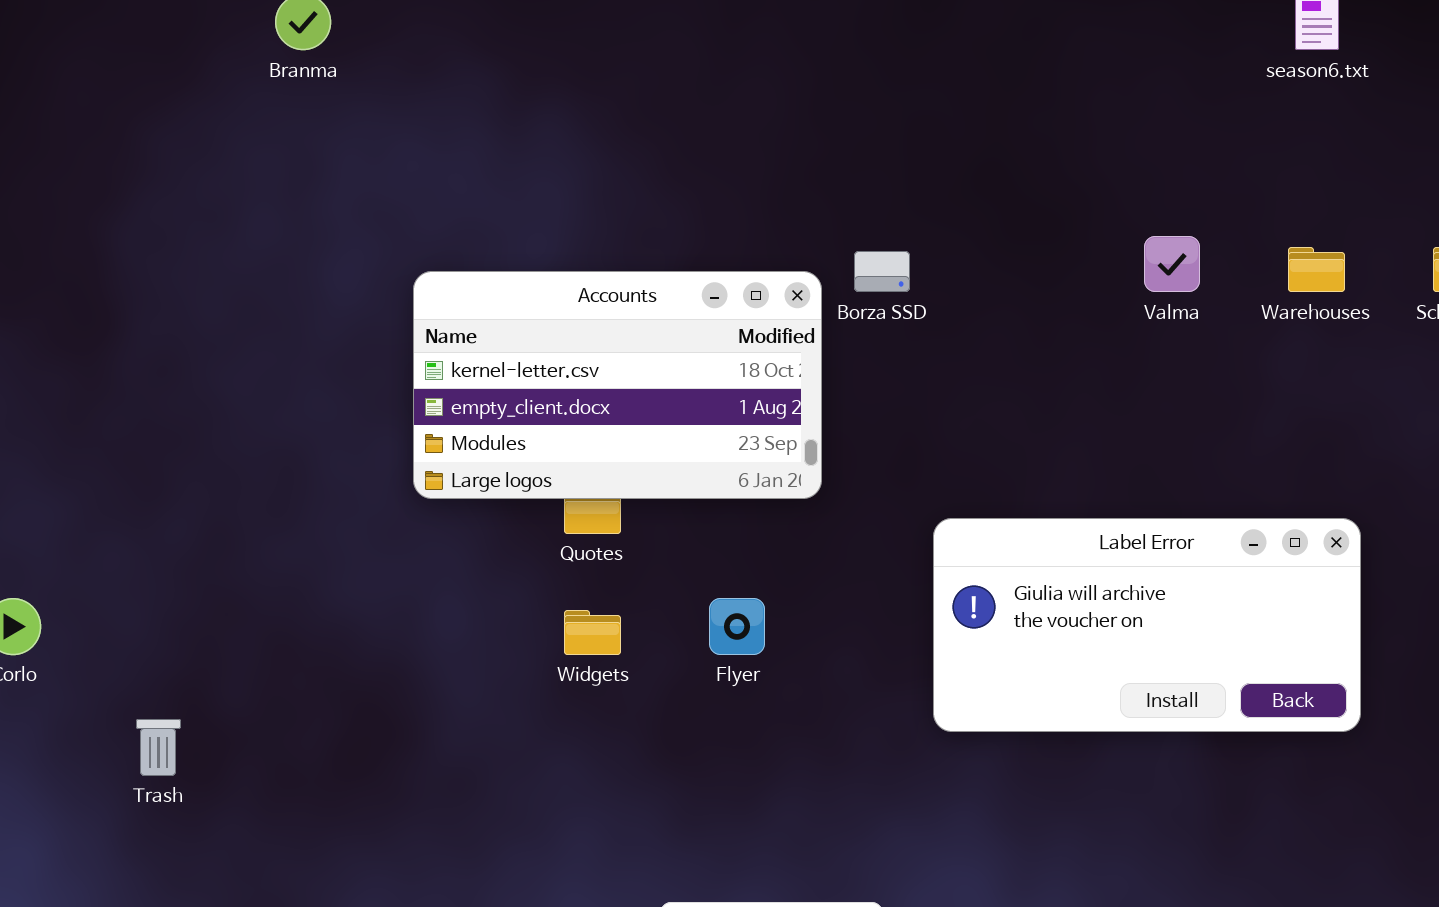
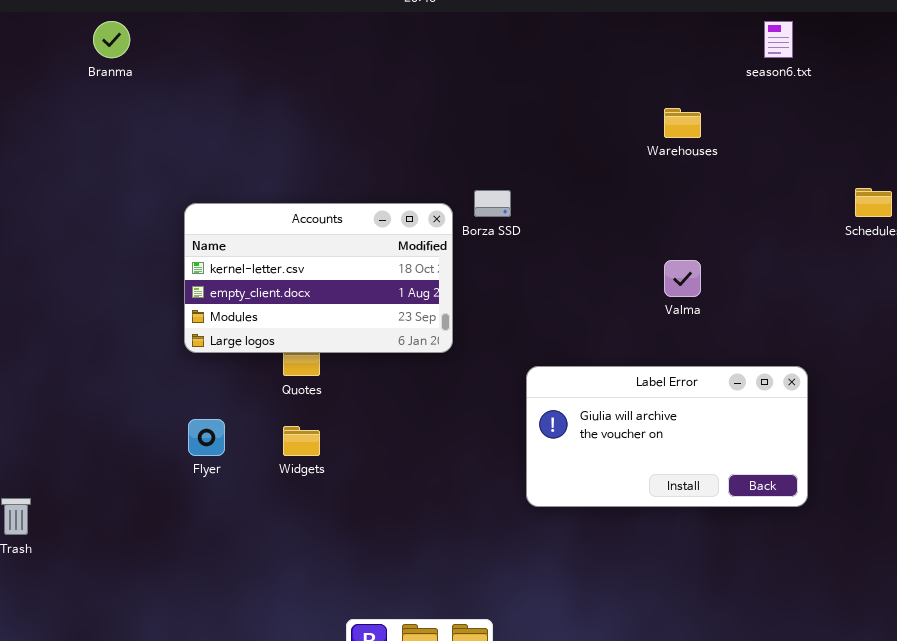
Valma: [1144,236,1200,292] -> [664,260,701,297], moved
Warehouses: [1288,247,1345,292] -> [664,108,701,138], moved
Flyer: [709,598,765,655] -> [188,419,225,456], moved

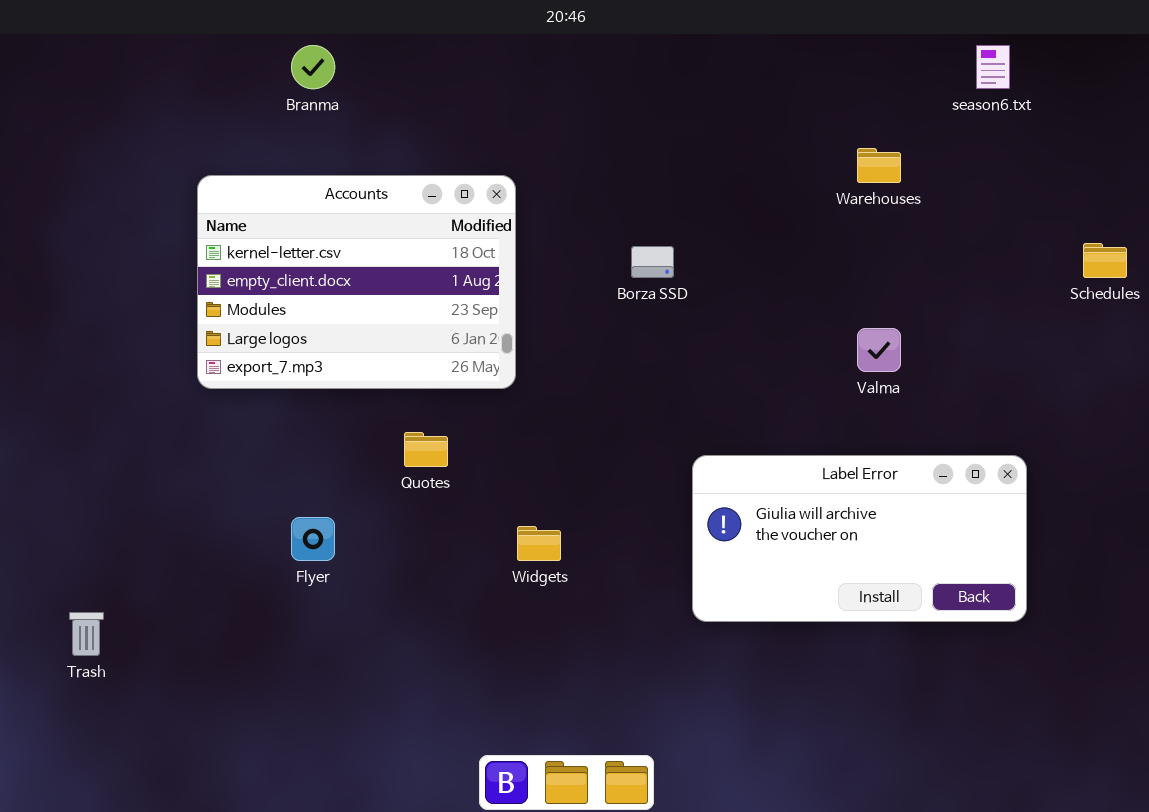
Branma: [93,21,130,58] -> [291,45,335,89], moved
Accounts: [184,203,453,353] -> [197,175,516,389], moved, resized
Widgets: [283,426,320,456] -> [517,526,561,561], moved

